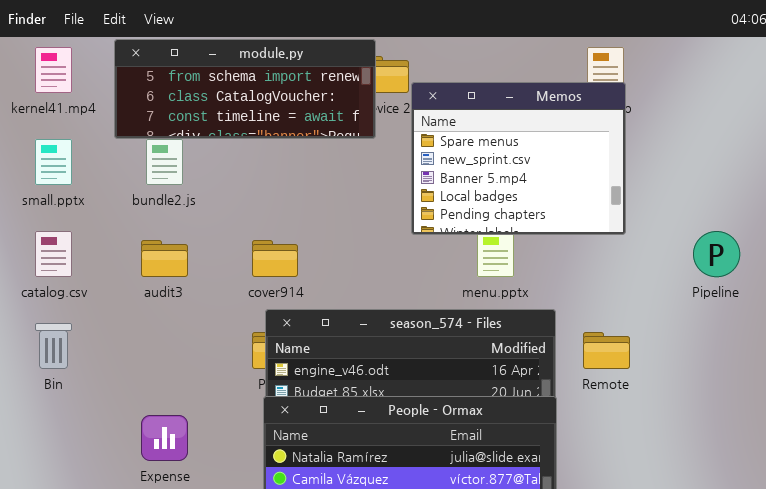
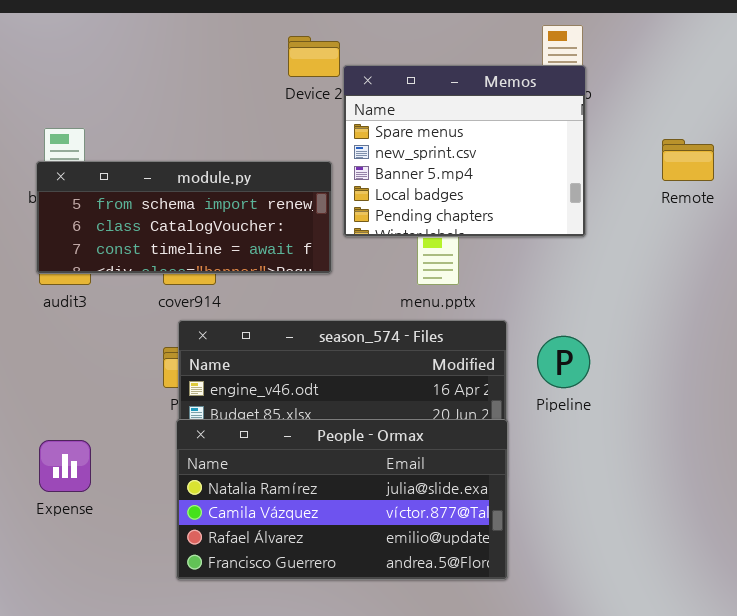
module.py: [114,39,376,139] -> [36,161,332,274], moved
Pipeline: [693,231,740,277] -> [537,336,590,388], moved
Remote: [583,332,630,369] -> [662,139,714,181], moved

